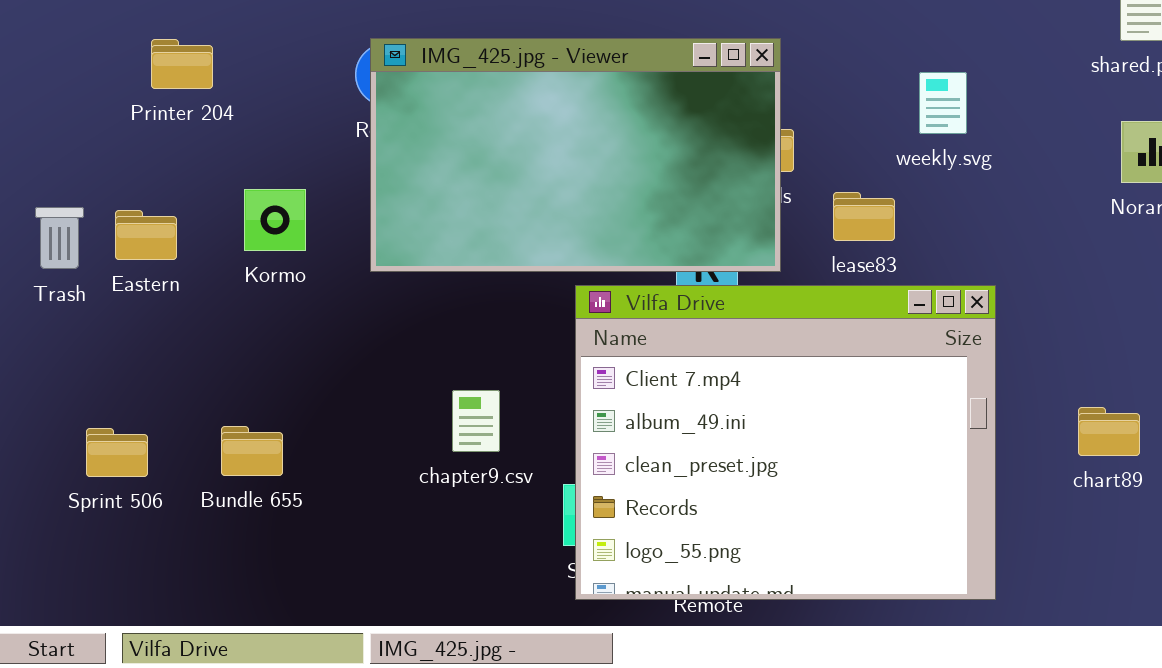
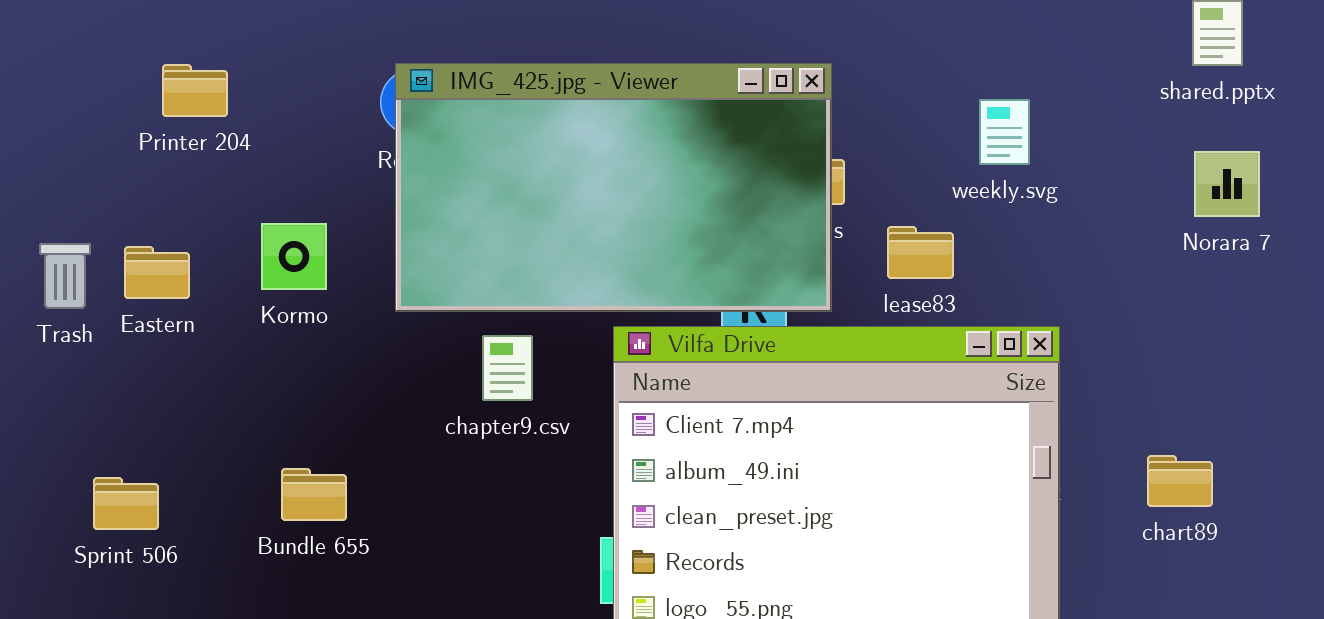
chapter9.csv: [452,390,500,452] -> [482,335,533,401], moved
Bundle 655: [221,426,283,476] -> [281,468,347,521], moved

